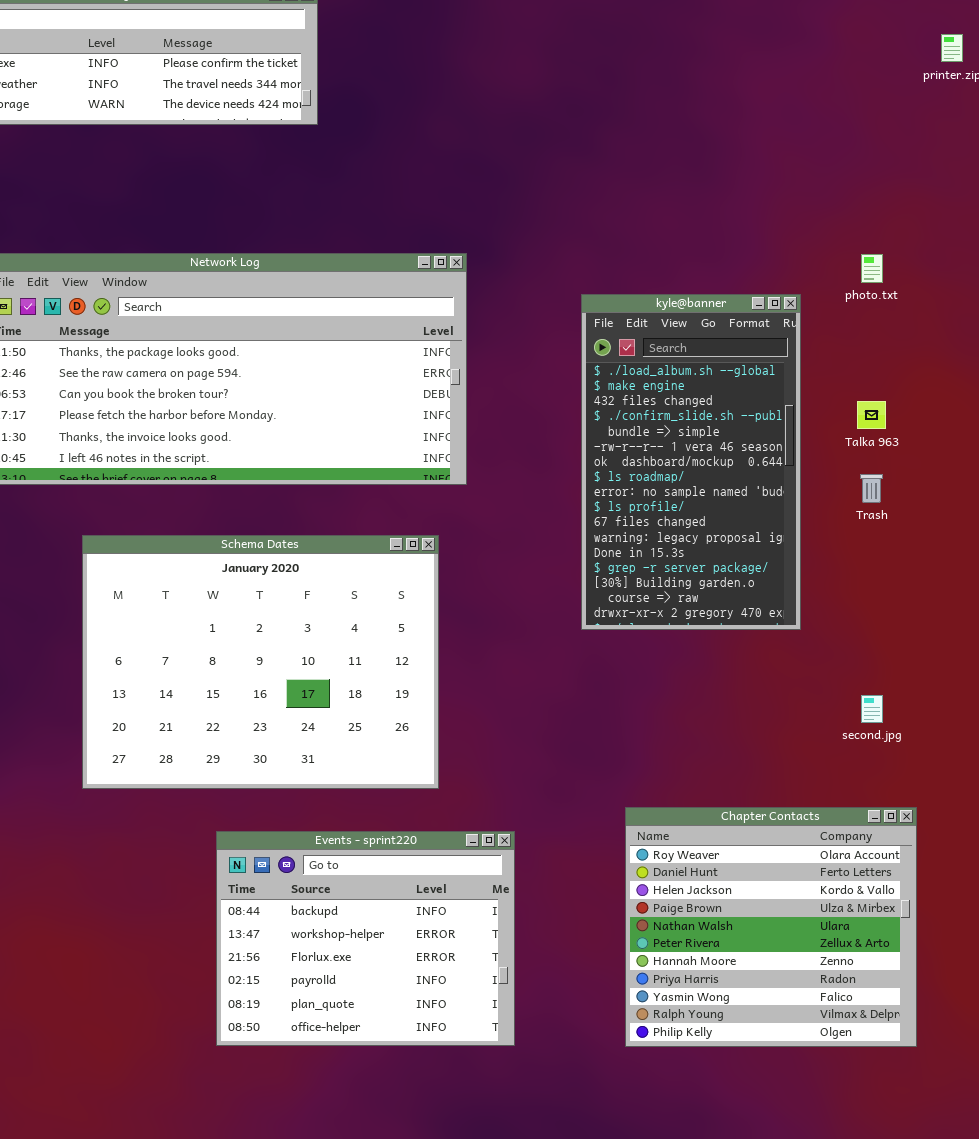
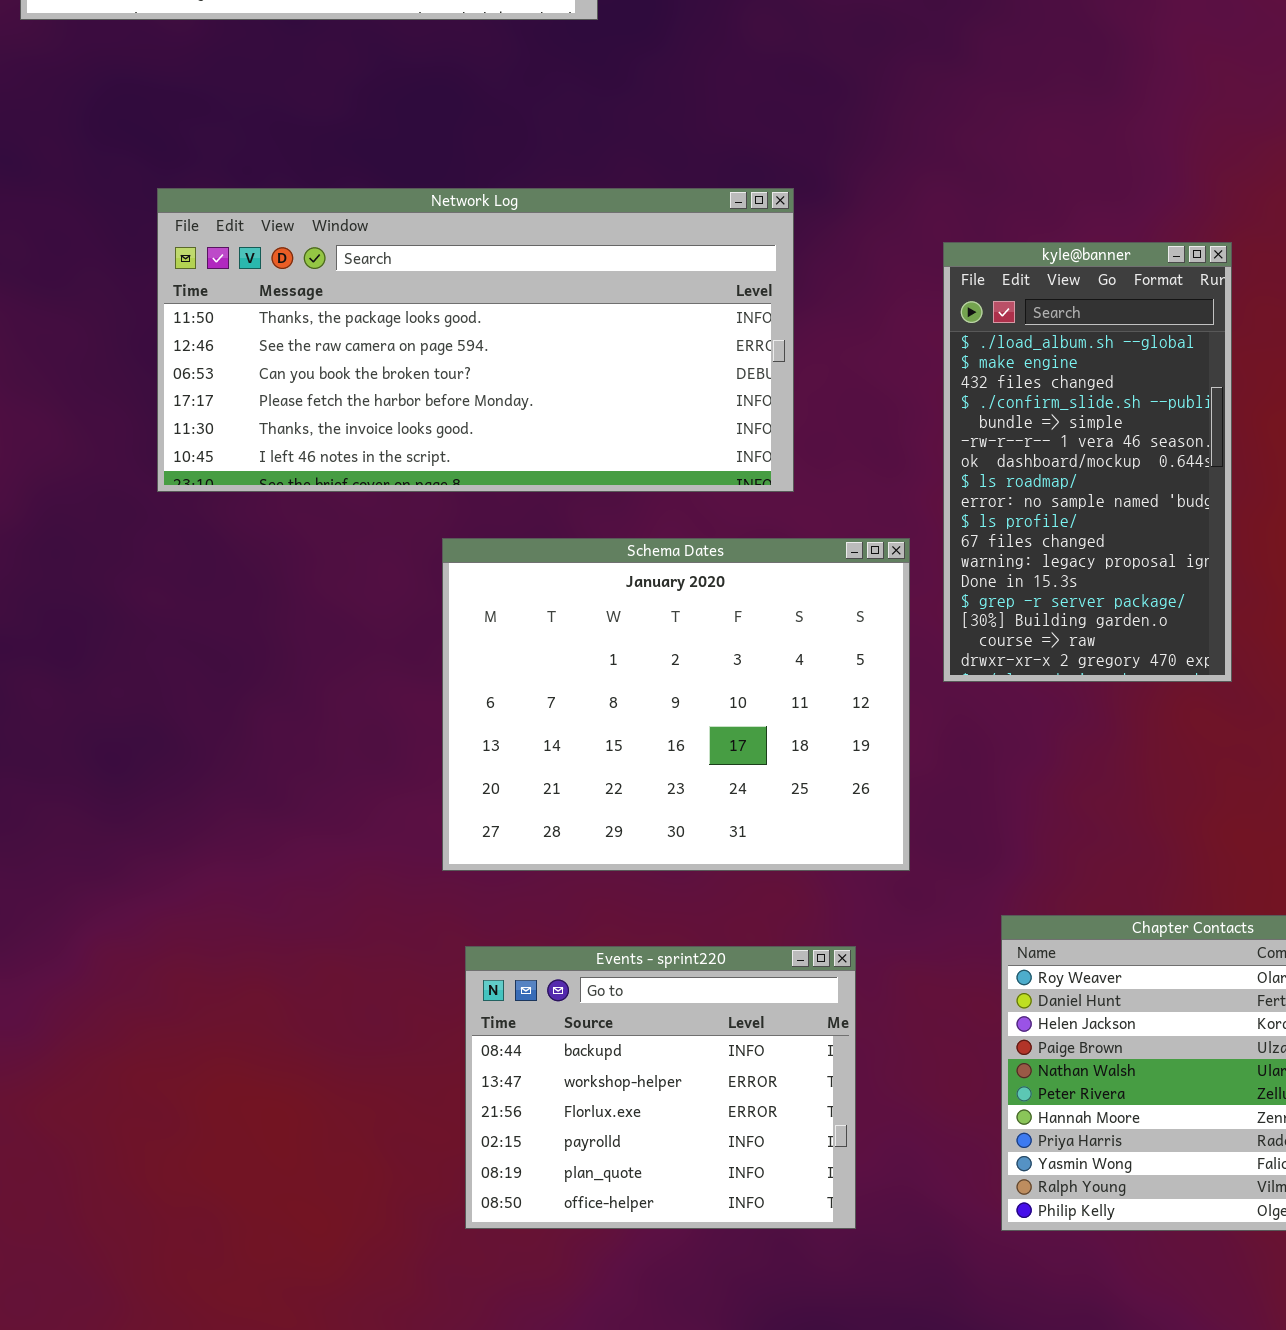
Schema Dates: [82,535,439,789] -> [442,538,910,871], moved

